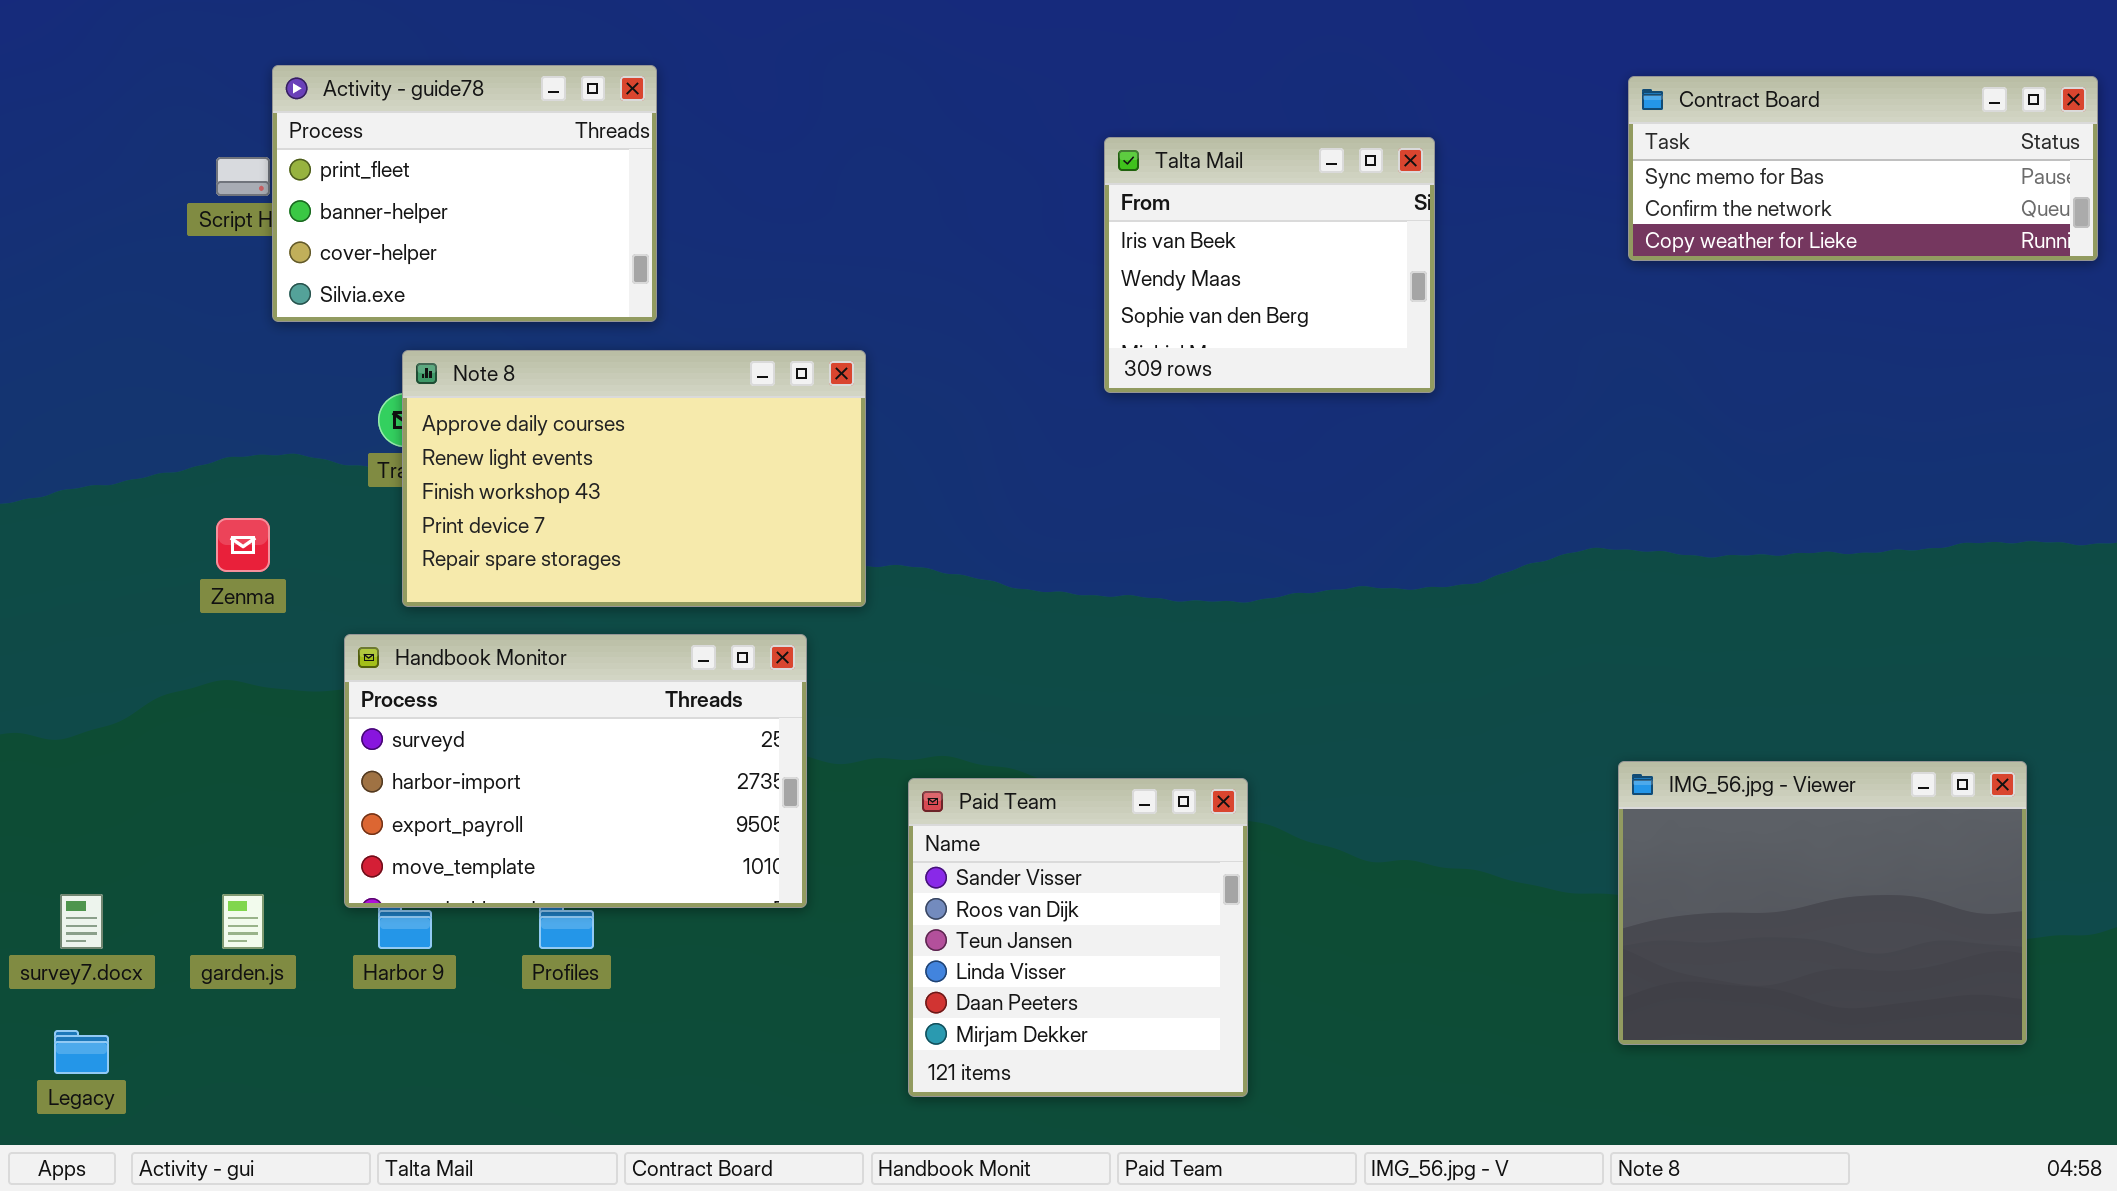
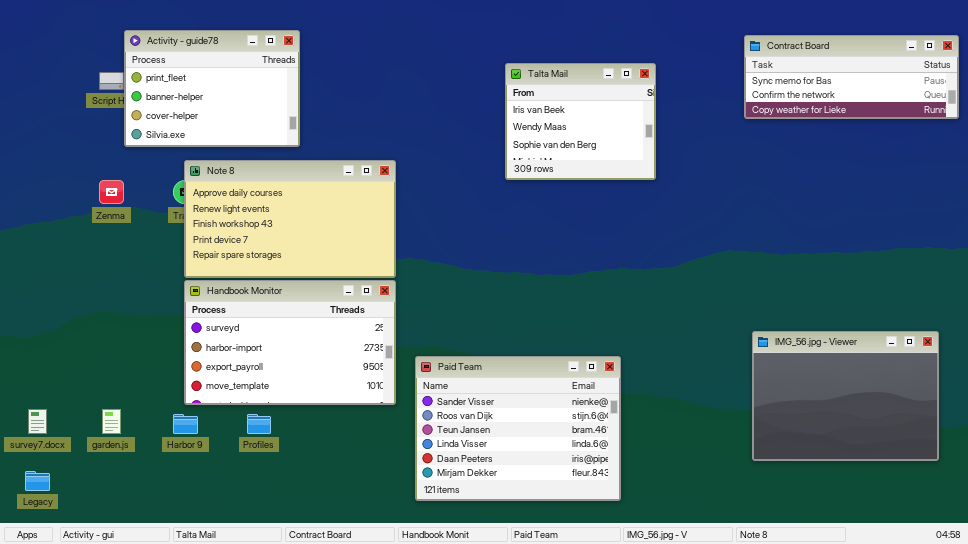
Zenma: [216,518,270,572] -> [99,180,124,204], moved
Handbook Monitor: [344,634,807,908] -> [184,280,396,405], moved
IMG_56.jpg - Viewer: [1618,761,2027,1045] -> [752,331,939,461], moved
Paid Team: [908,778,1248,1097] -> [415,356,621,501], resized

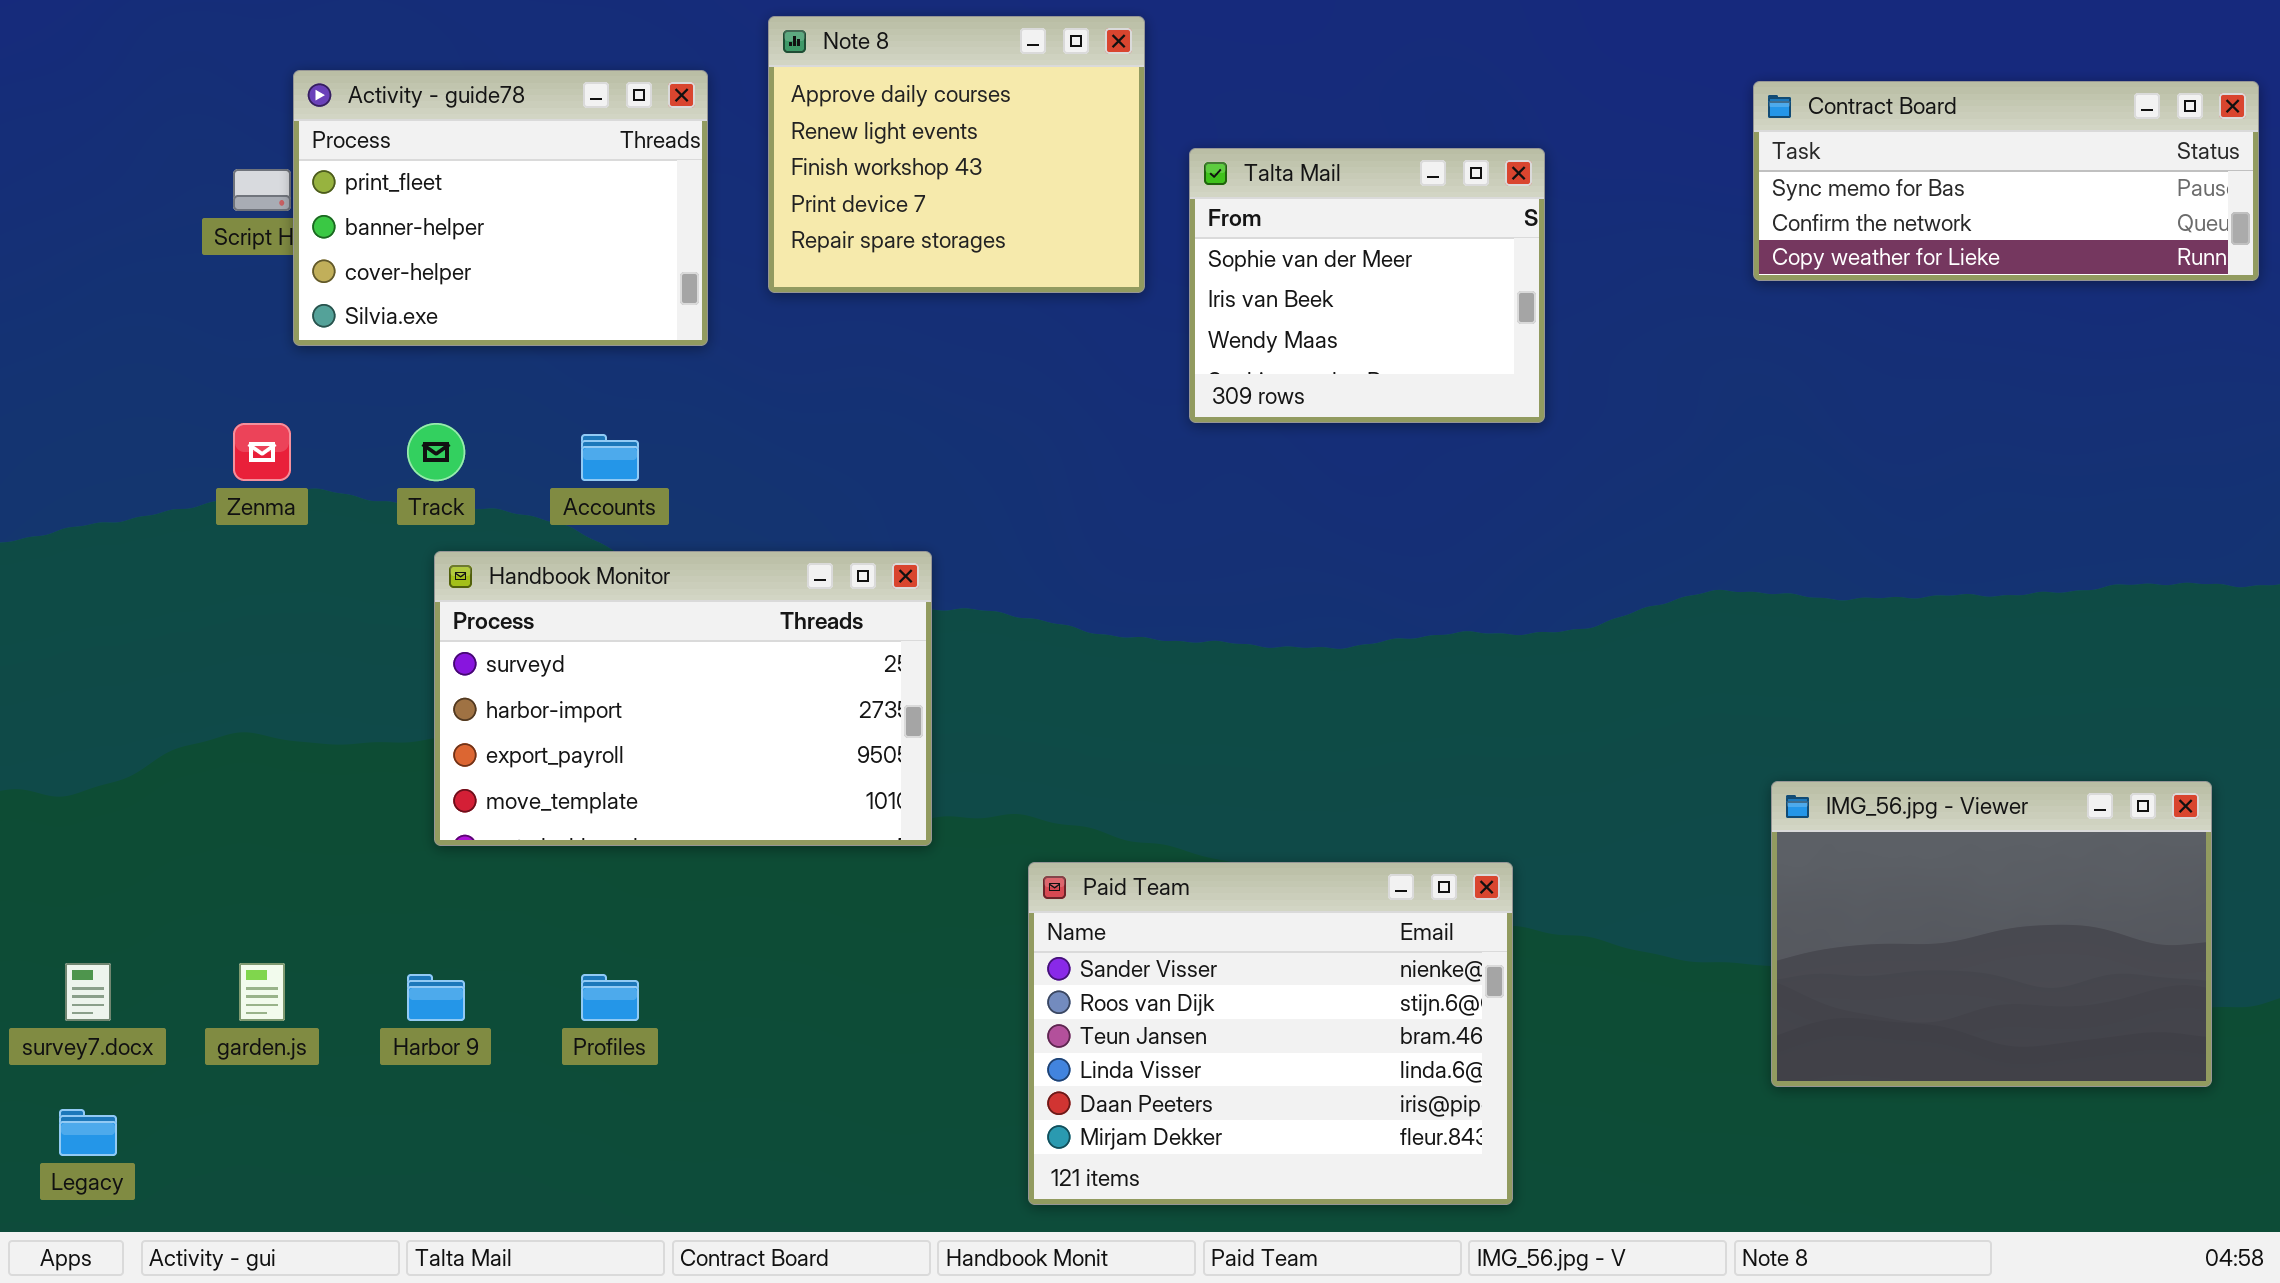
Talta Mail: [505,63,656,180] -> [1189,148,1545,423], scrolled up 1 row
Note 8: [184,160,396,278] -> [768,16,1145,293], moved, resized
Handbook Monitor: [184,280,396,405] -> [434,551,932,846], moved
Paid Team: [415,356,621,501] -> [1028,862,1513,1205], moved

